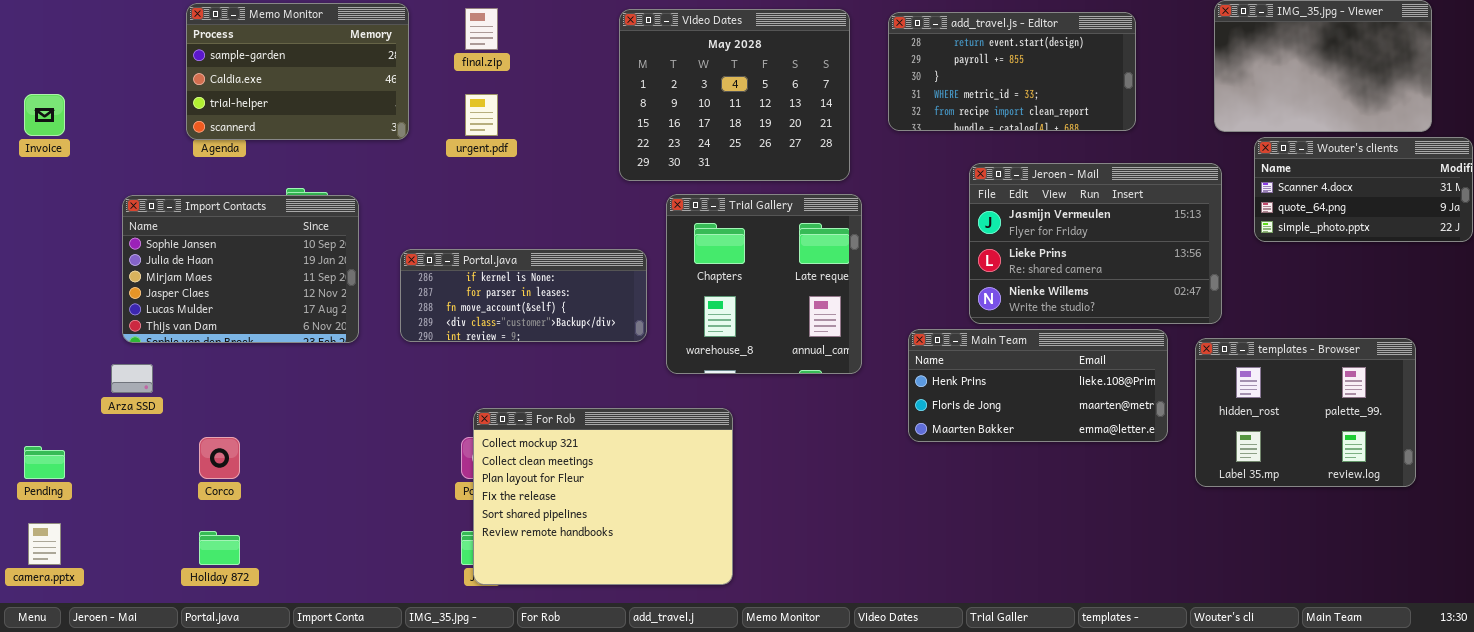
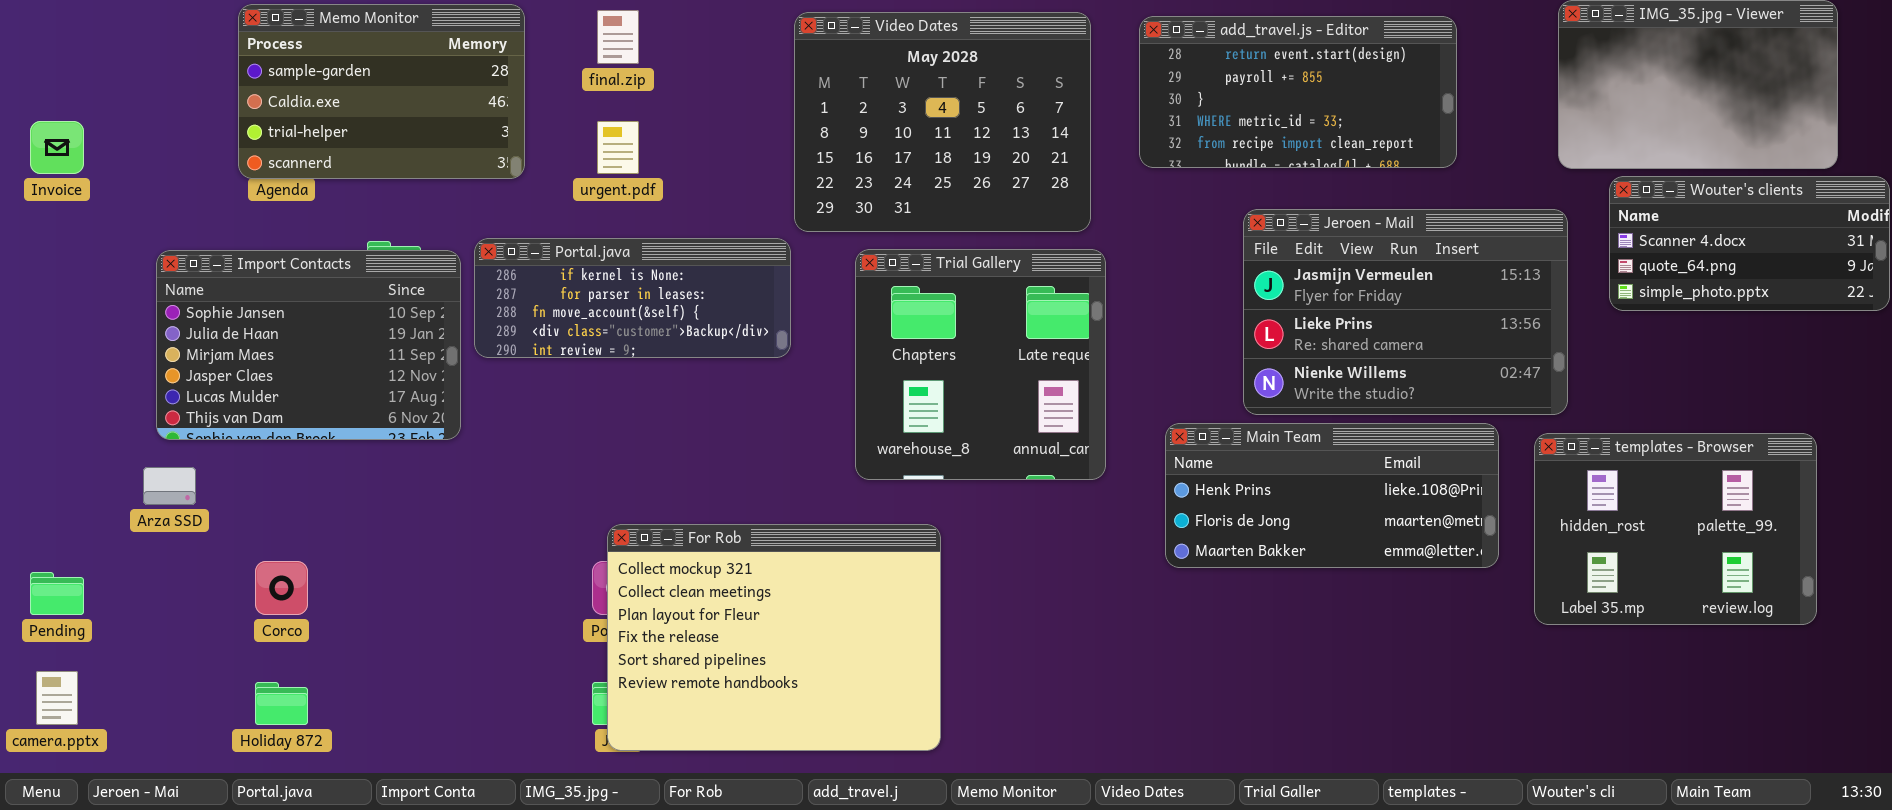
Portal.java: [400,249,647,342] -> [474,238,791,358], moved

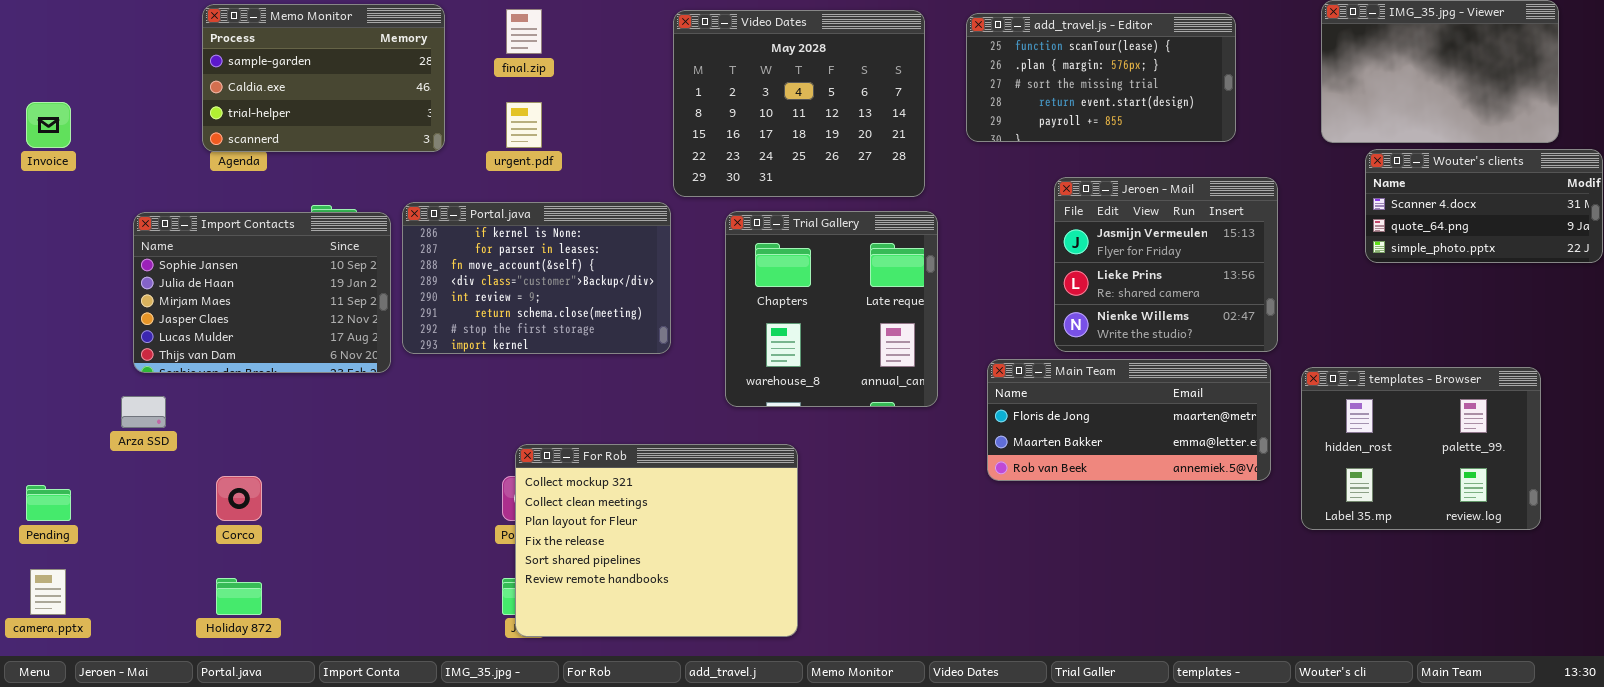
add_travel.js - Editor: [1139,16,1457,168] -> [966,13,1236,142], scrolled up 3 rows
Jeroen - Mail: [1243,209,1568,415] -> [1054,177,1278,352], resized
Portal.java: [474,238,791,358] -> [402,202,671,354], resized
Main Team: [1165,423,1499,568] -> [987,359,1271,481], scrolled down 1 row

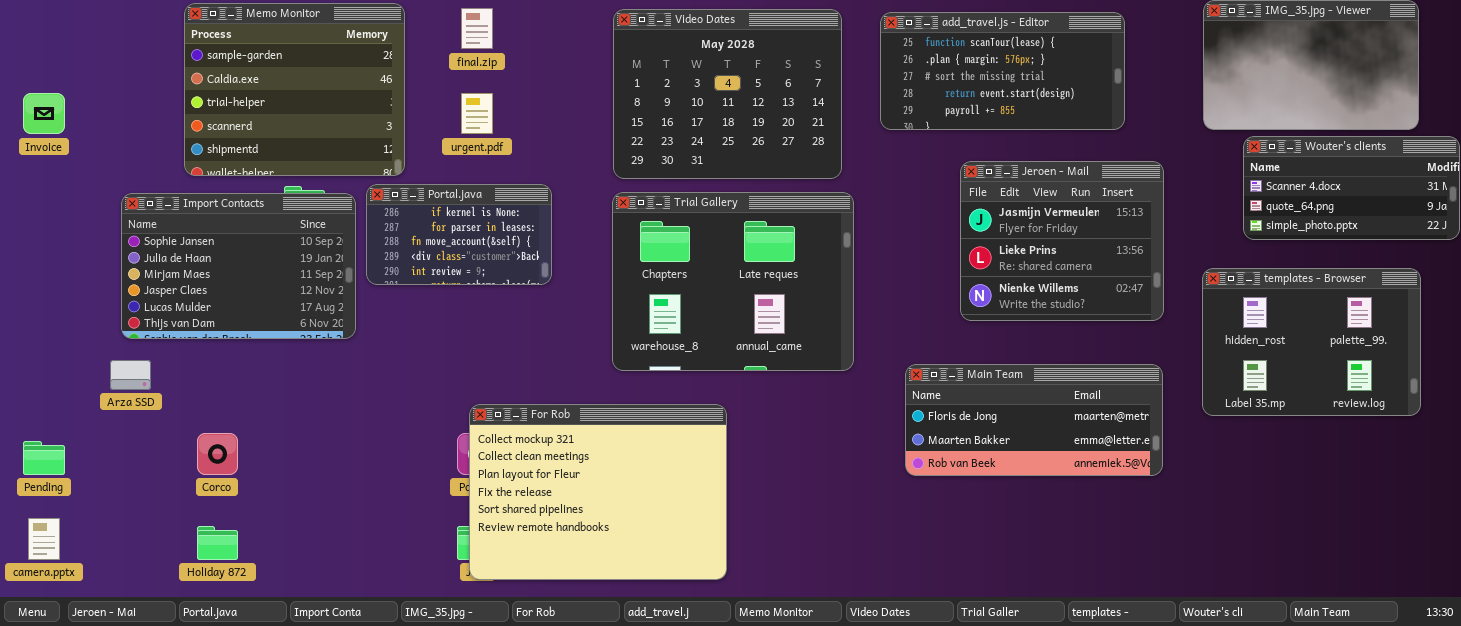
Memo Monitor: [202,4,445,152] -> [184,3,405,176], resized
Portal.java: [402,202,671,354] -> [366,184,552,285], resized
Trial Gallery: [725,211,938,407] -> [612,192,854,371], resized
Main Team: [987,359,1271,481] -> [905,364,1163,476], moved
templates - Browser: [1301,367,1541,530] -> [1202,268,1421,416], moved

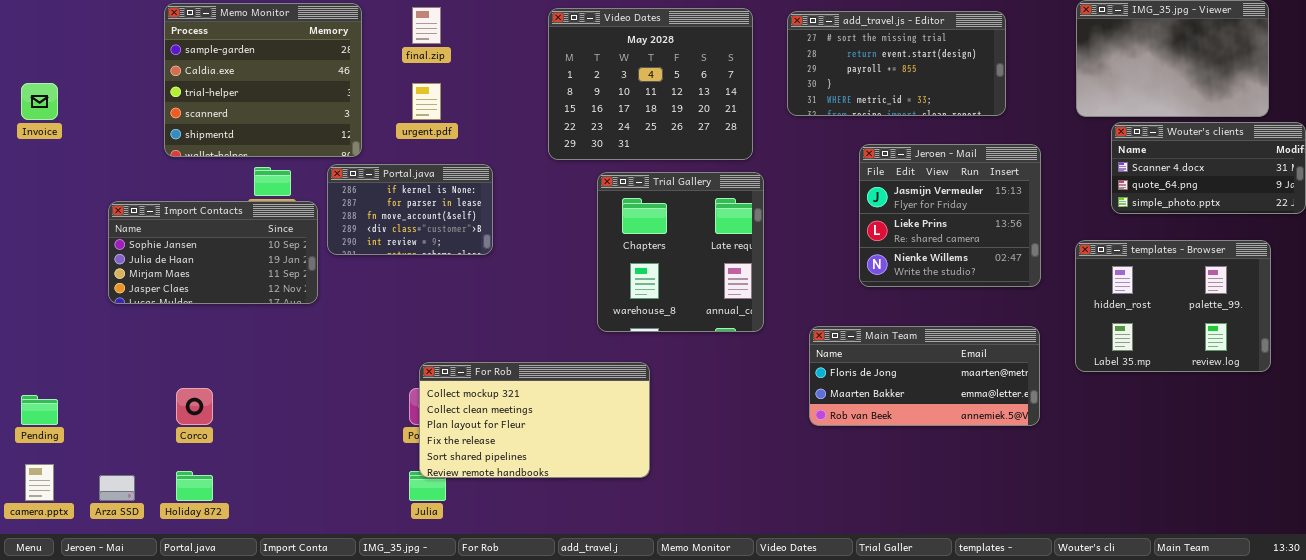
add_travel.js - Editor: [880,12,1125,130] -> [787,11,1006,116], scrolled down 2 rows
Trial Gallery: [612,192,854,371] -> [597,172,764,332], resized
Import Contacts: [121,193,356,339] -> [108,201,318,304], resized
Arza SSD: [110,360,151,390] -> [99,475,135,501], moved
For Rob: [469,404,727,580] -> [419,362,650,478], resized

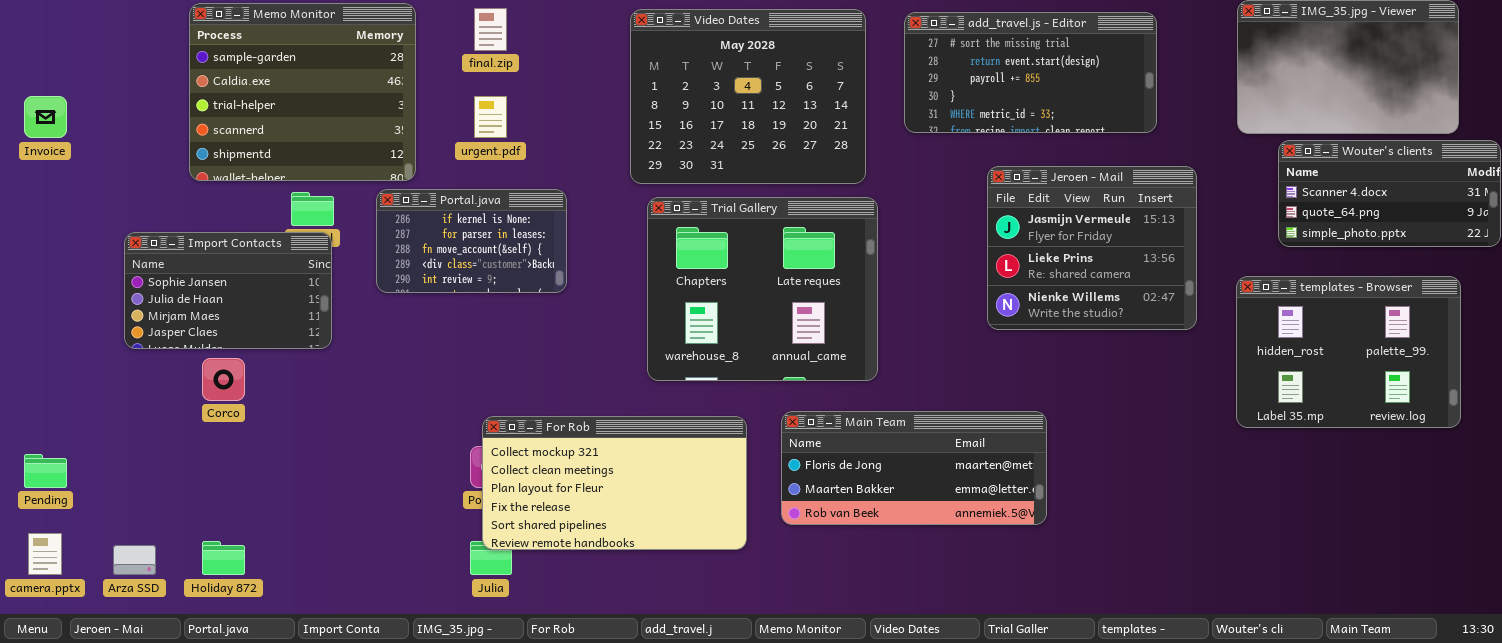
Trial Gallery: [597,172,764,332] -> [647,197,878,381], resized
Import Contacts: [108,201,318,304] -> [124,232,332,349], resized
Main Team: [809,326,1040,426] -> [781,411,1047,525], moved
Corco: [176,388,213,425] -> [202,358,245,401], moved

